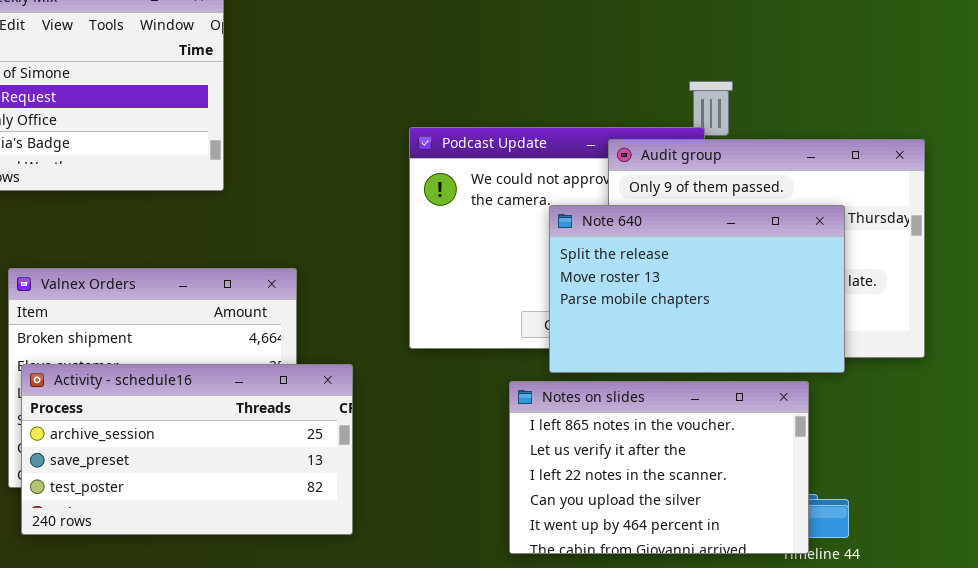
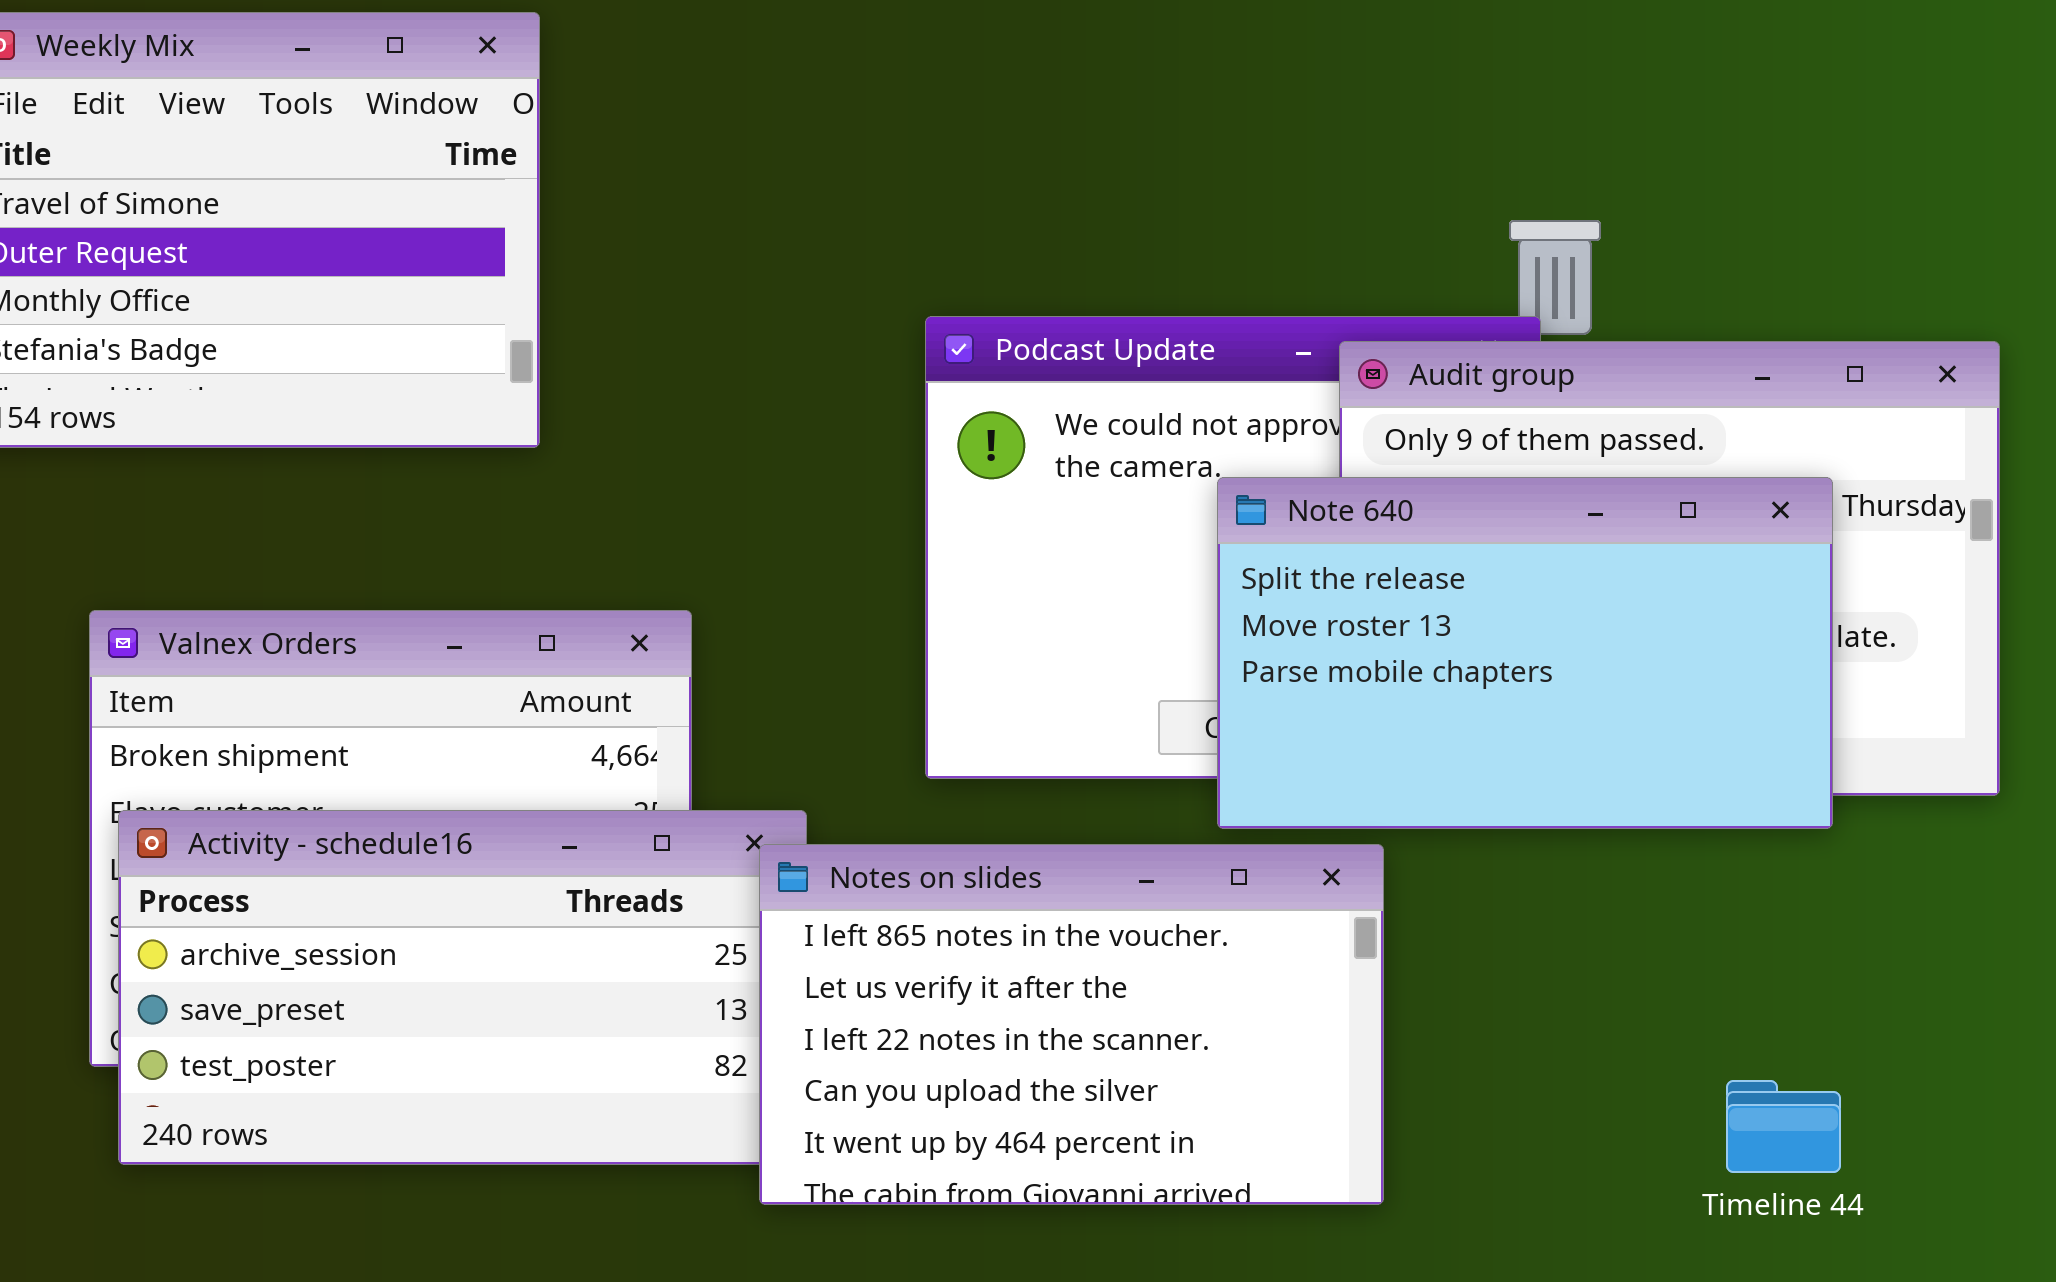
Notes on slides: [509,381,809,554] -> [759,844,1384,1205], moved

